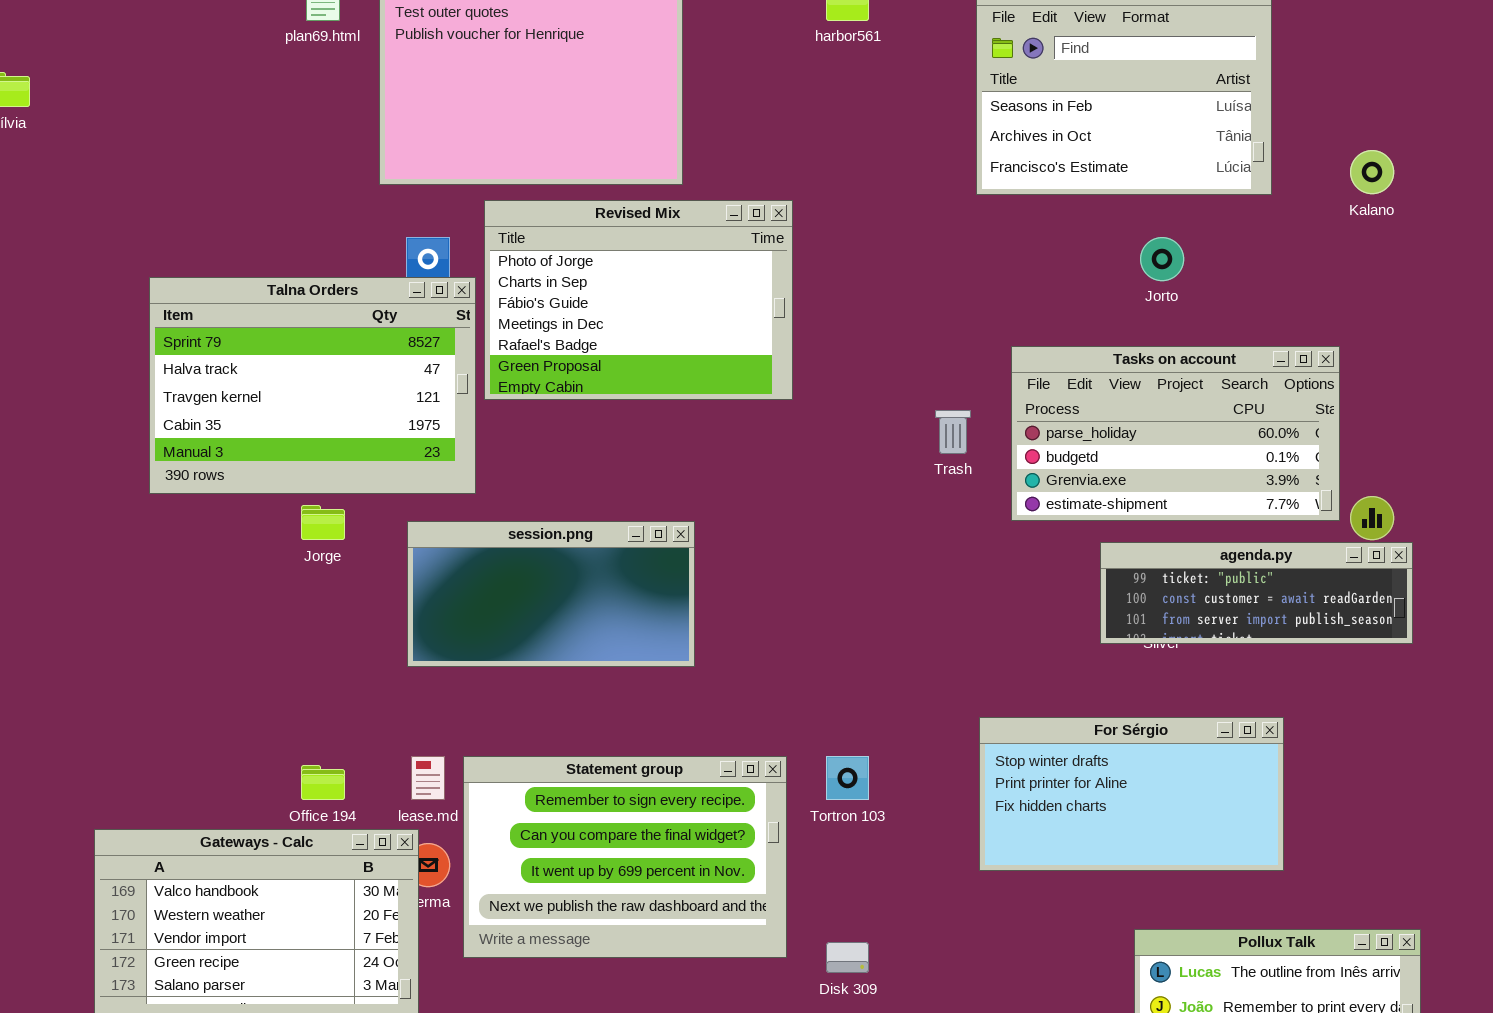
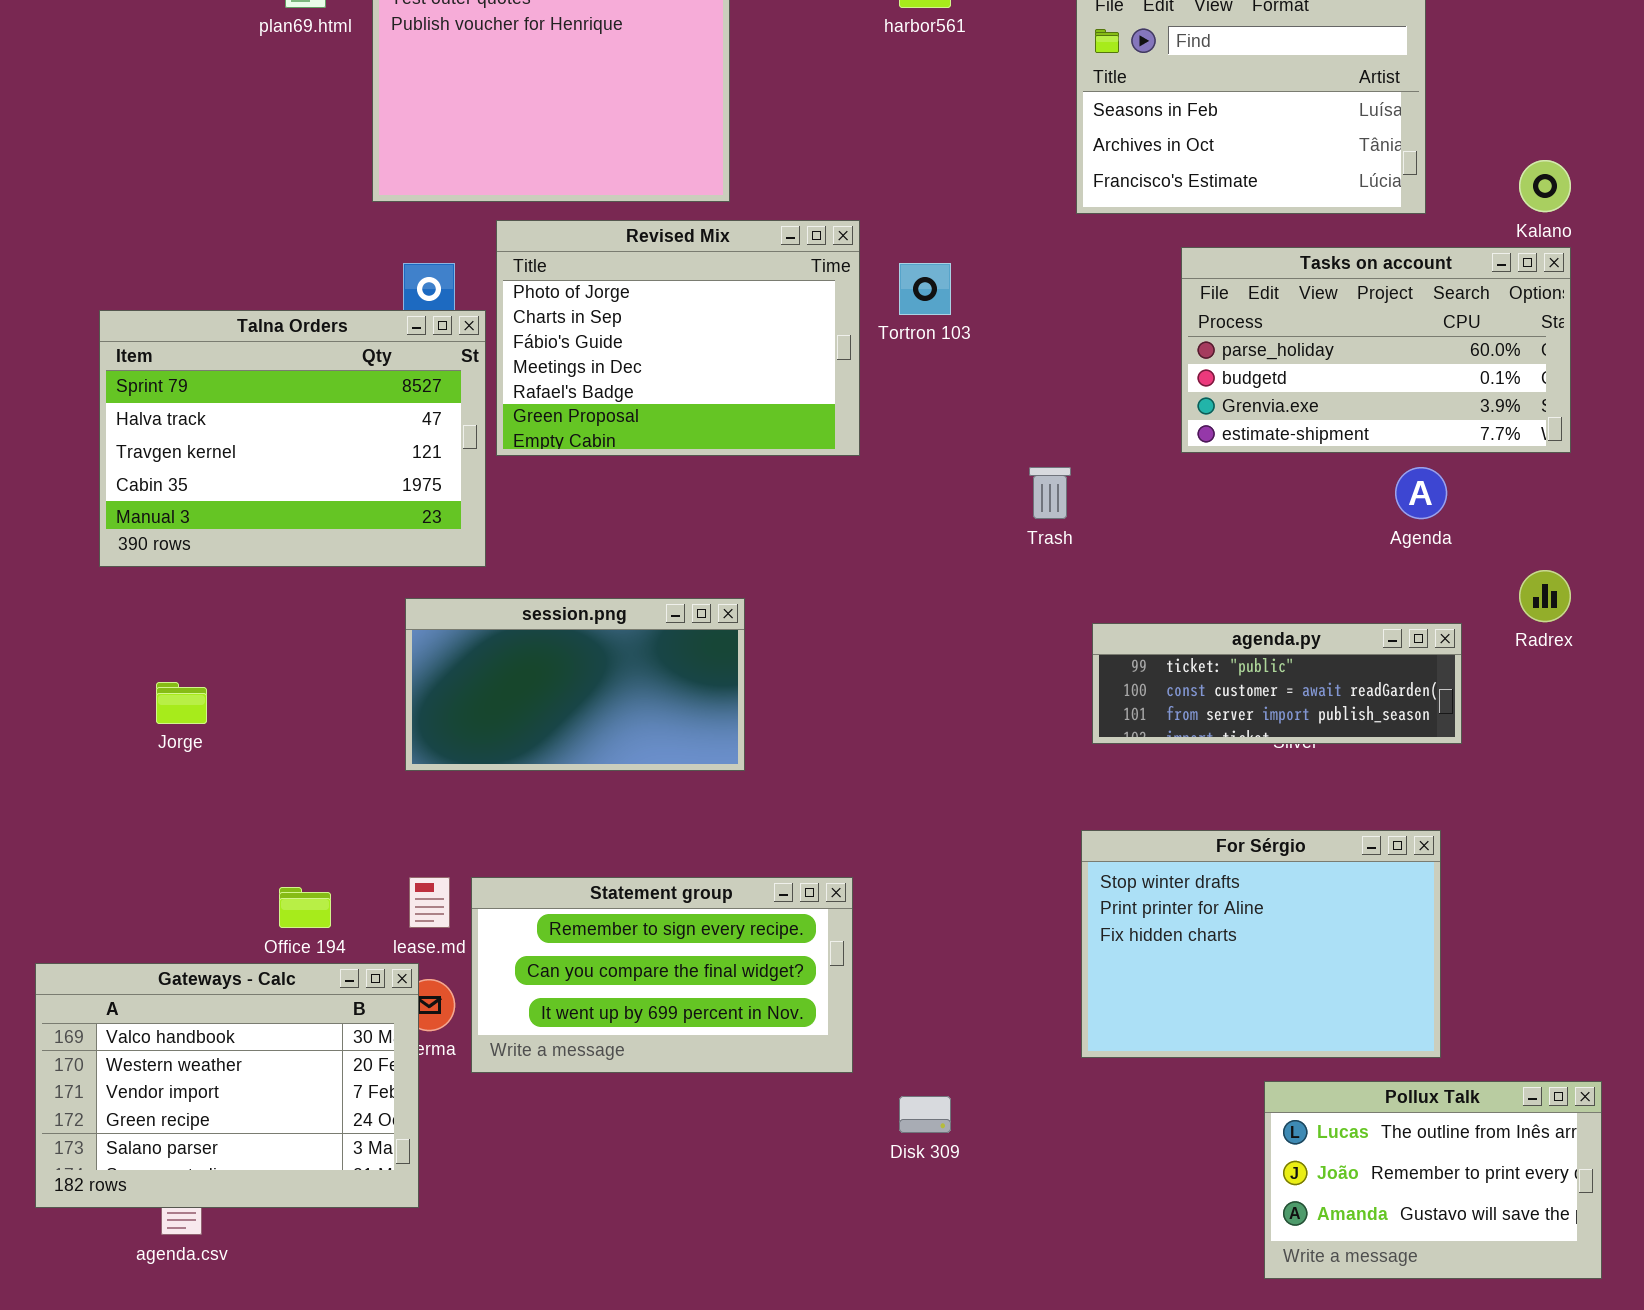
Tasks on account: [1011,346,1340,521] -> [1181,247,1571,453], moved
Jorge: [301,505,345,540] -> [156,682,207,724], moved
agenda.py: [1100,542,1413,644] -> [1092,623,1462,744], moved
For Sérgio: [979,717,1284,871] -> [1081,830,1441,1058], resized
Statement group: [463,756,787,958] -> [471,877,853,1073], resized
Tortron 103: [826,756,869,800] -> [899,263,951,315], moved

